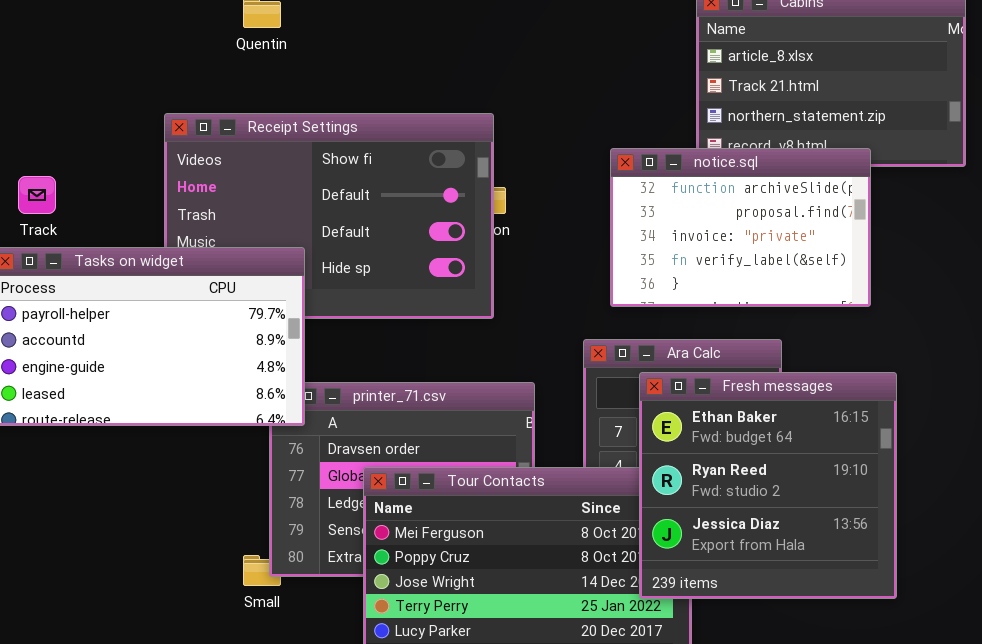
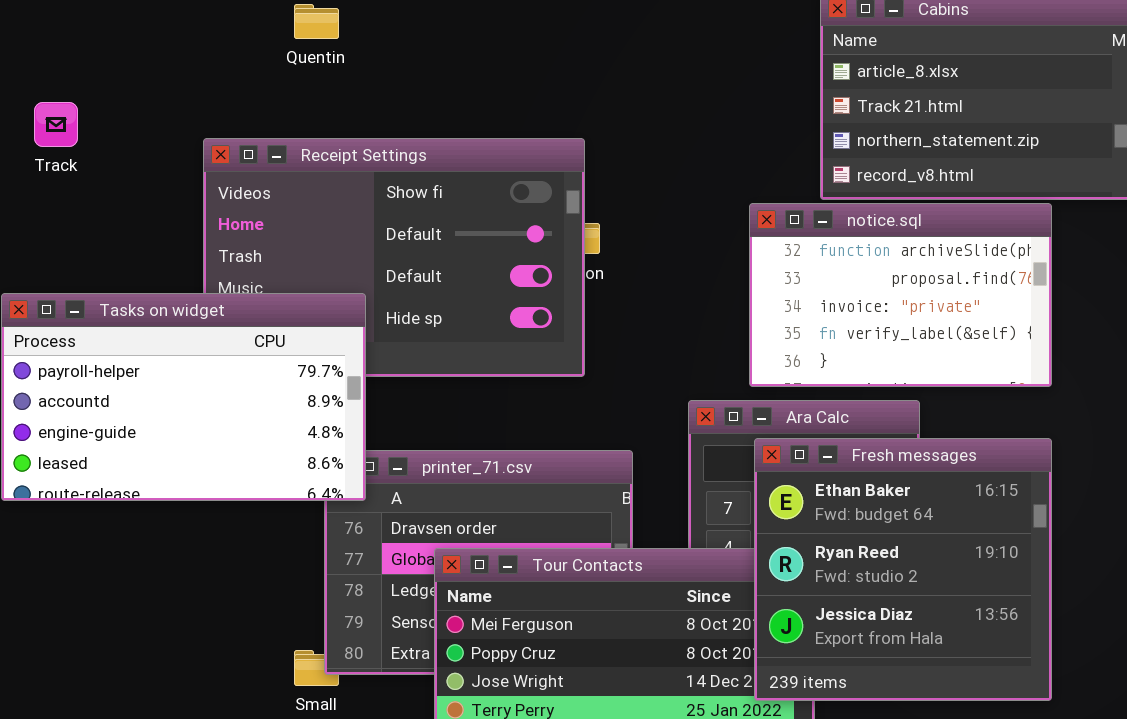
notice.sql: [610,148,871,307] -> [749,203,1052,387], moved
Track: [18,176,56,214] -> [34,102,78,147], moved

